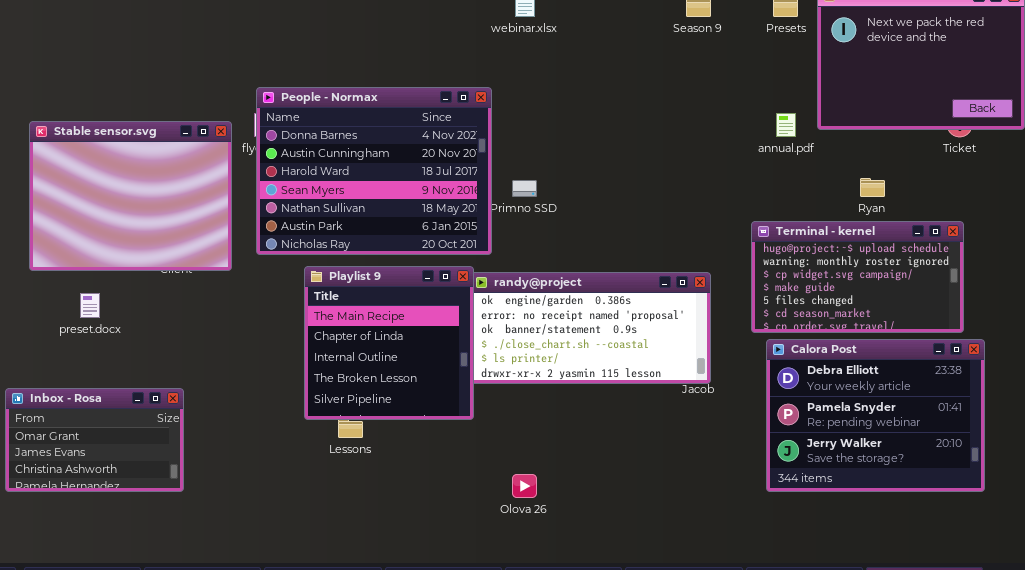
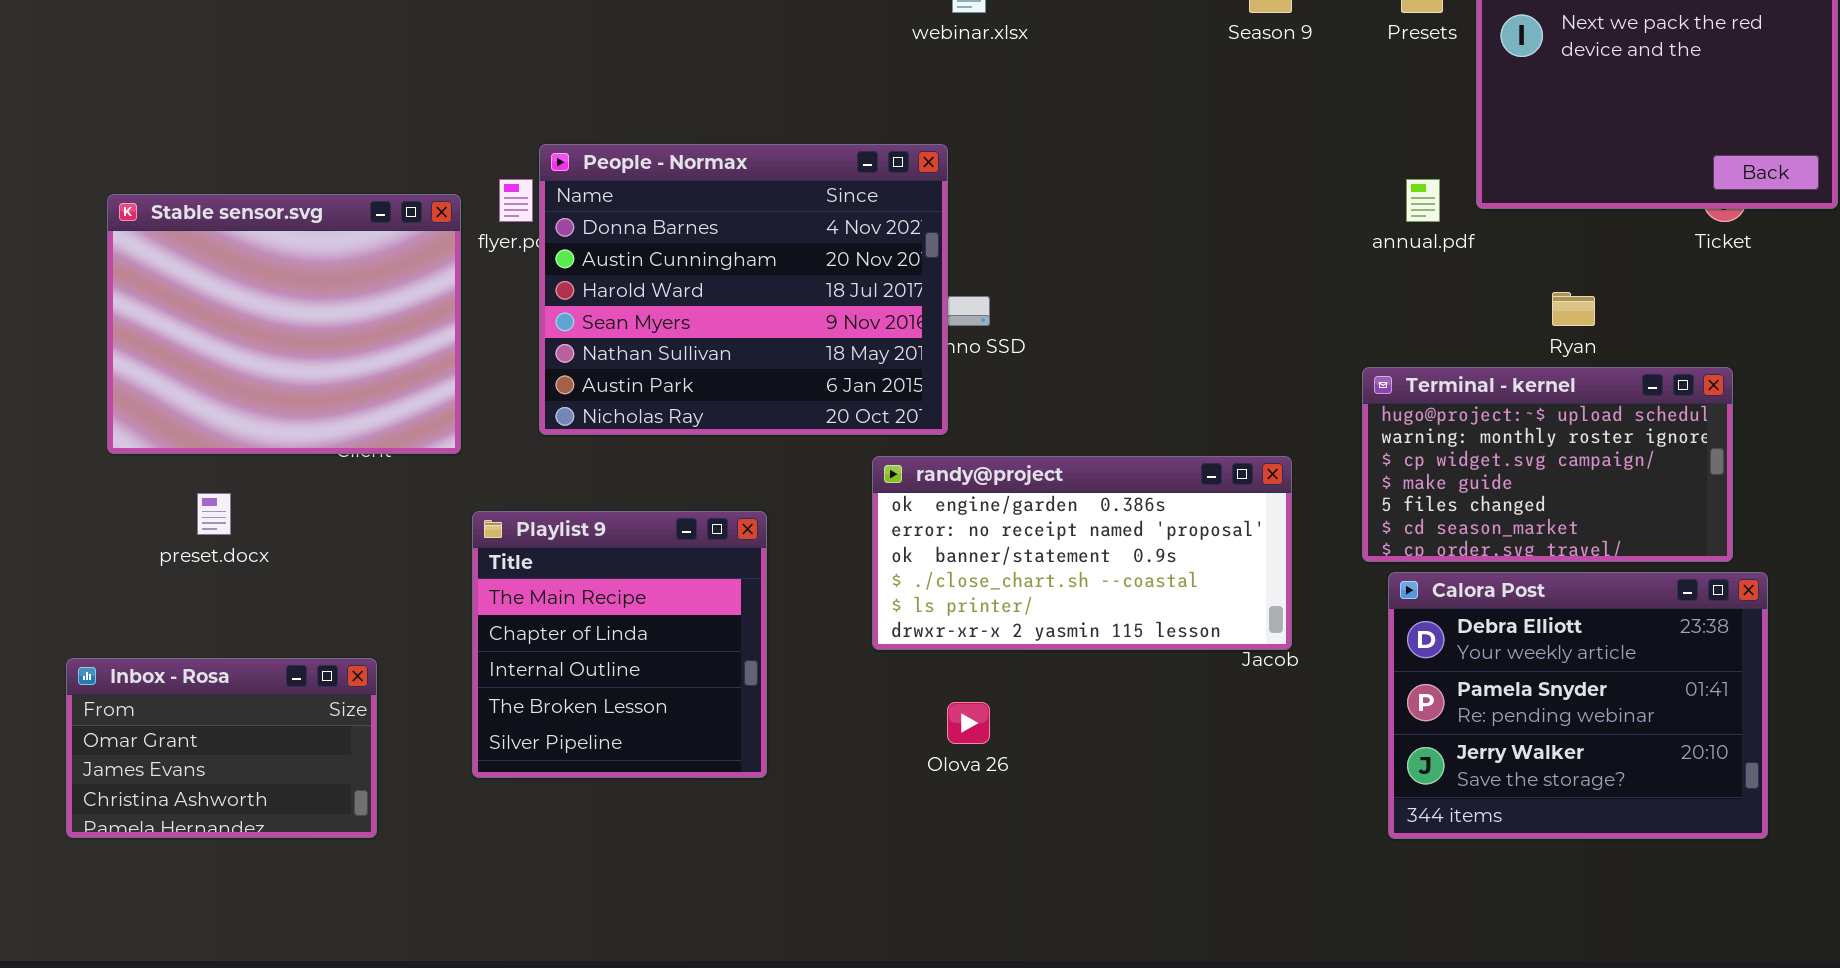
People - Normax: [256,87,492,255] -> [539,144,948,435], moved
Playlist 9: [304,266,474,420] -> [472,511,767,778], moved
Olova 26: [512,474,537,498] -> [947,702,990,744], moved

